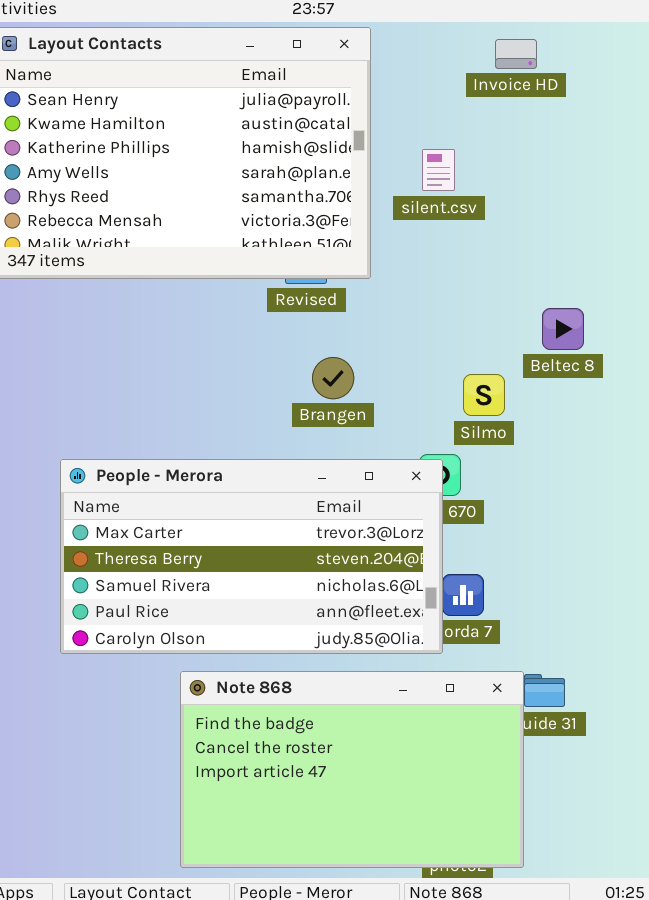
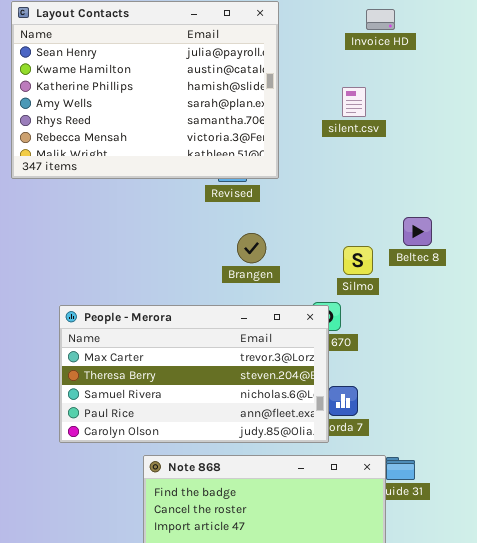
silent.csv: [422,149,455,191] -> [342,87,366,117], moved
Beltec 8: [542,308,584,350] -> [403,217,432,246], moved

